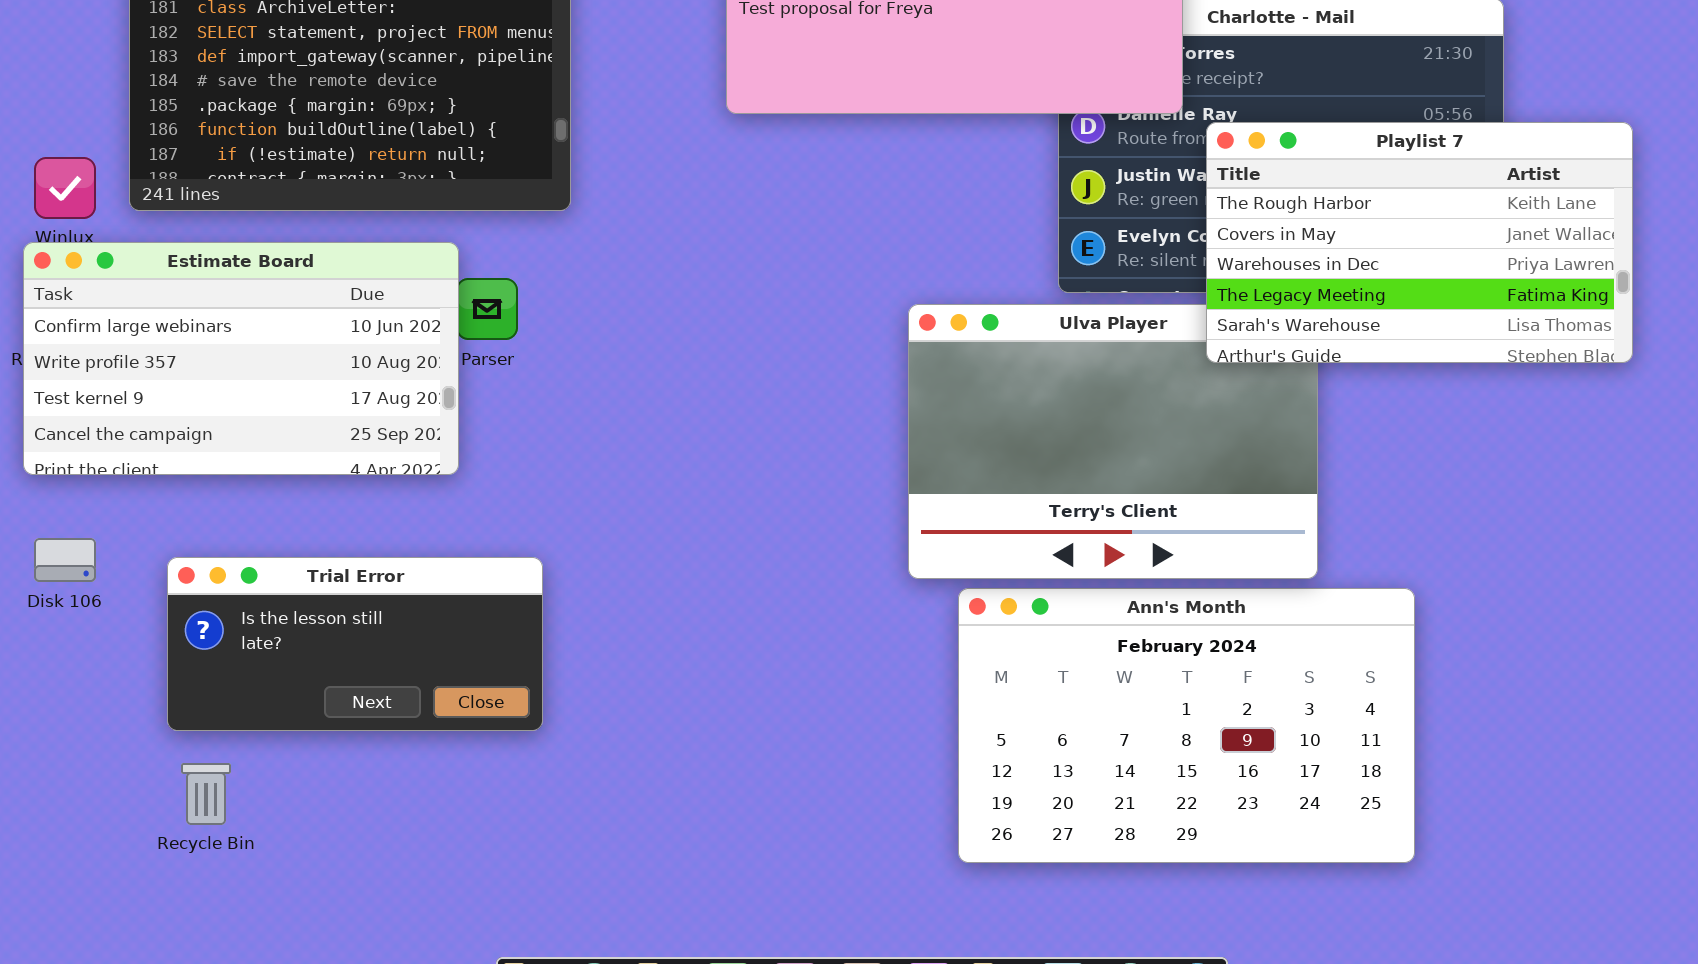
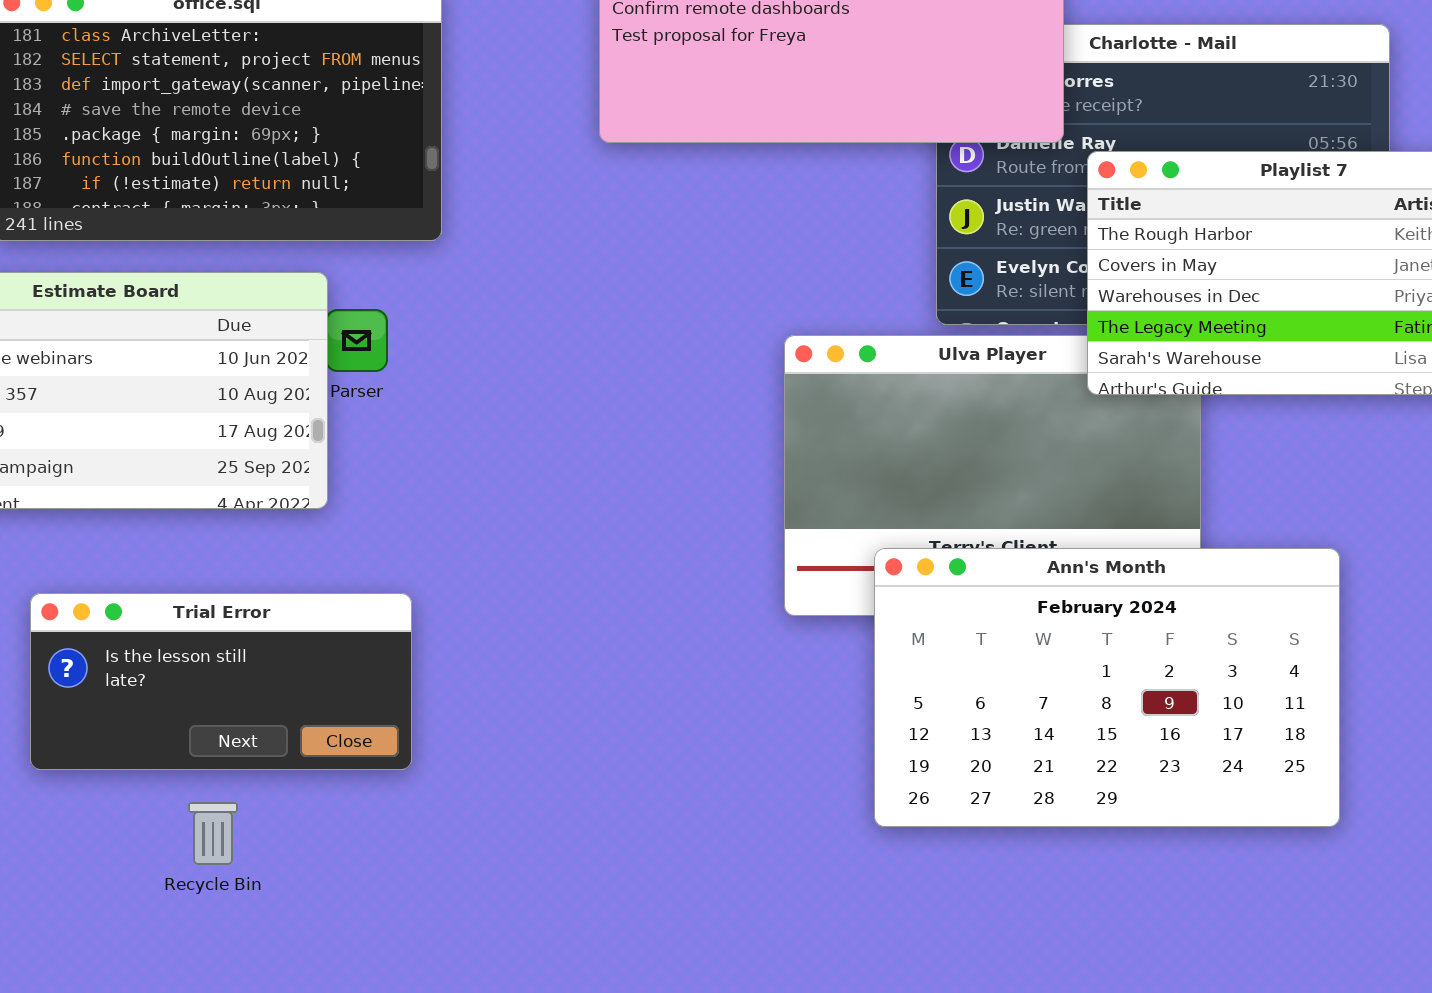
Ann's Month: [958,588,1415,863] -> [874,548,1340,827], moved
Recycle Bin: [181,763,231,825] -> [188,802,238,865], moved

